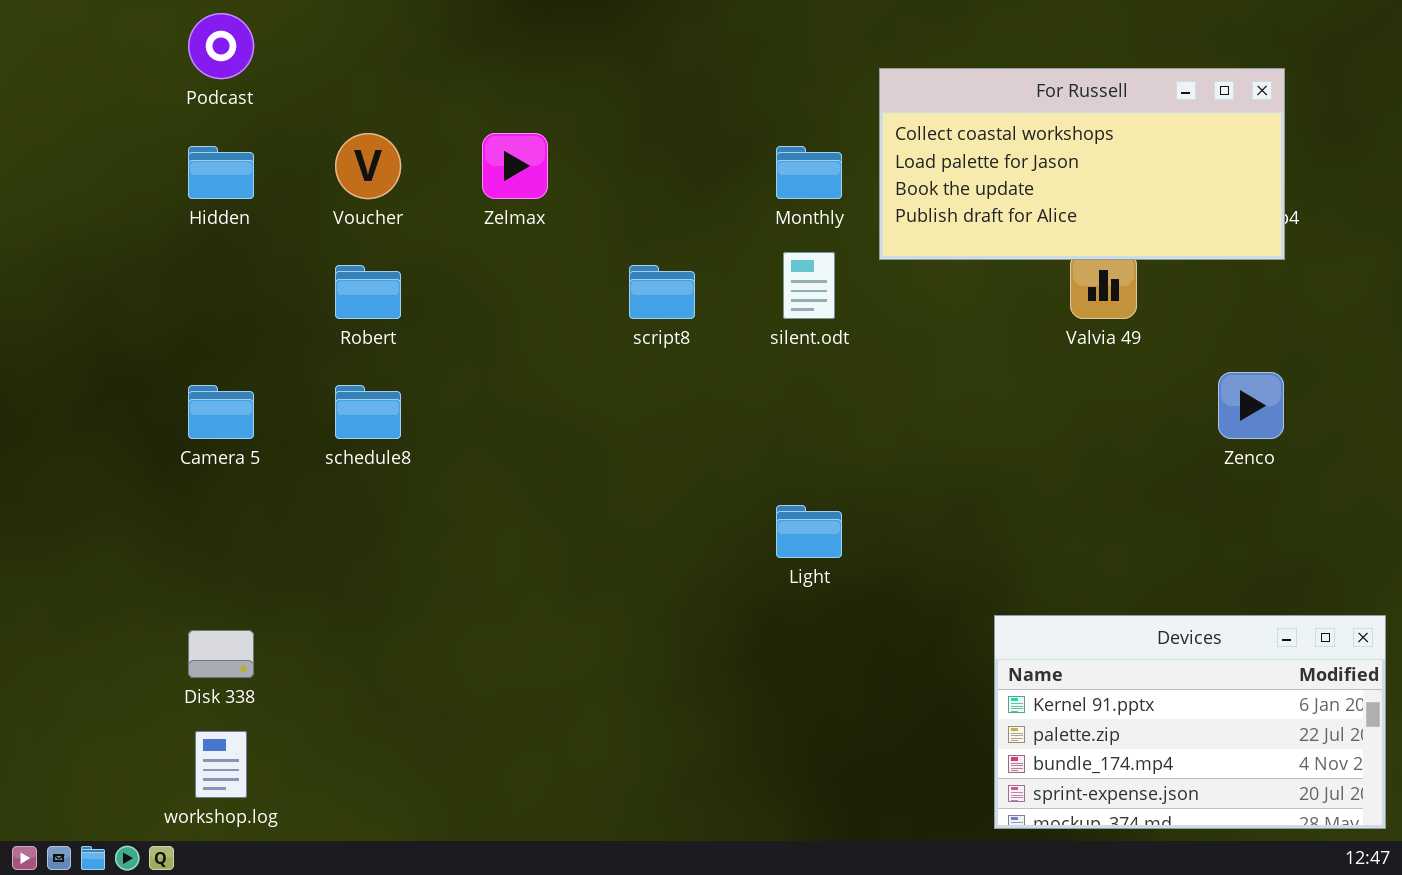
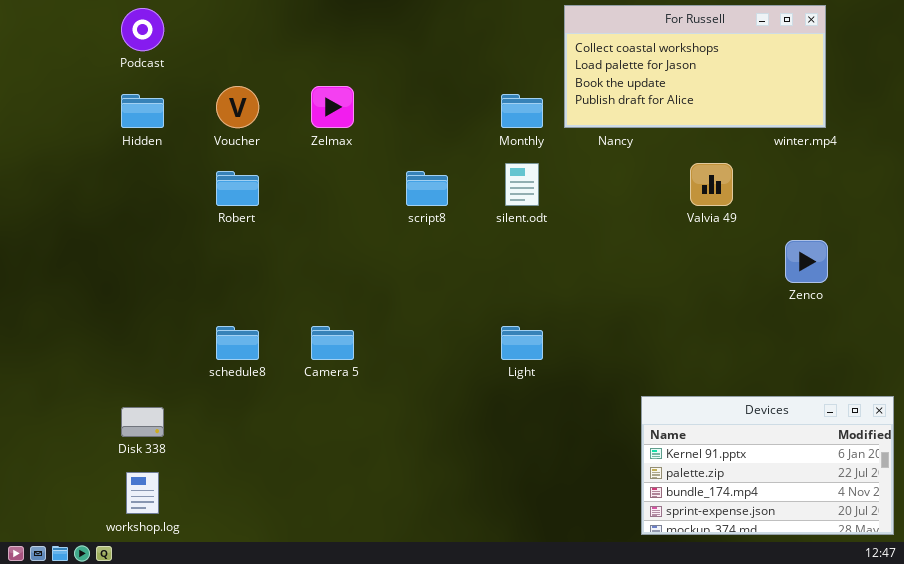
For Russell: [879,68,1285,260] -> [564,5,826,128], moved
Camera 5: [188,385,254,439] -> [311,326,354,360], moved
schedule8: [335,385,401,439] -> [216,326,259,360], moved

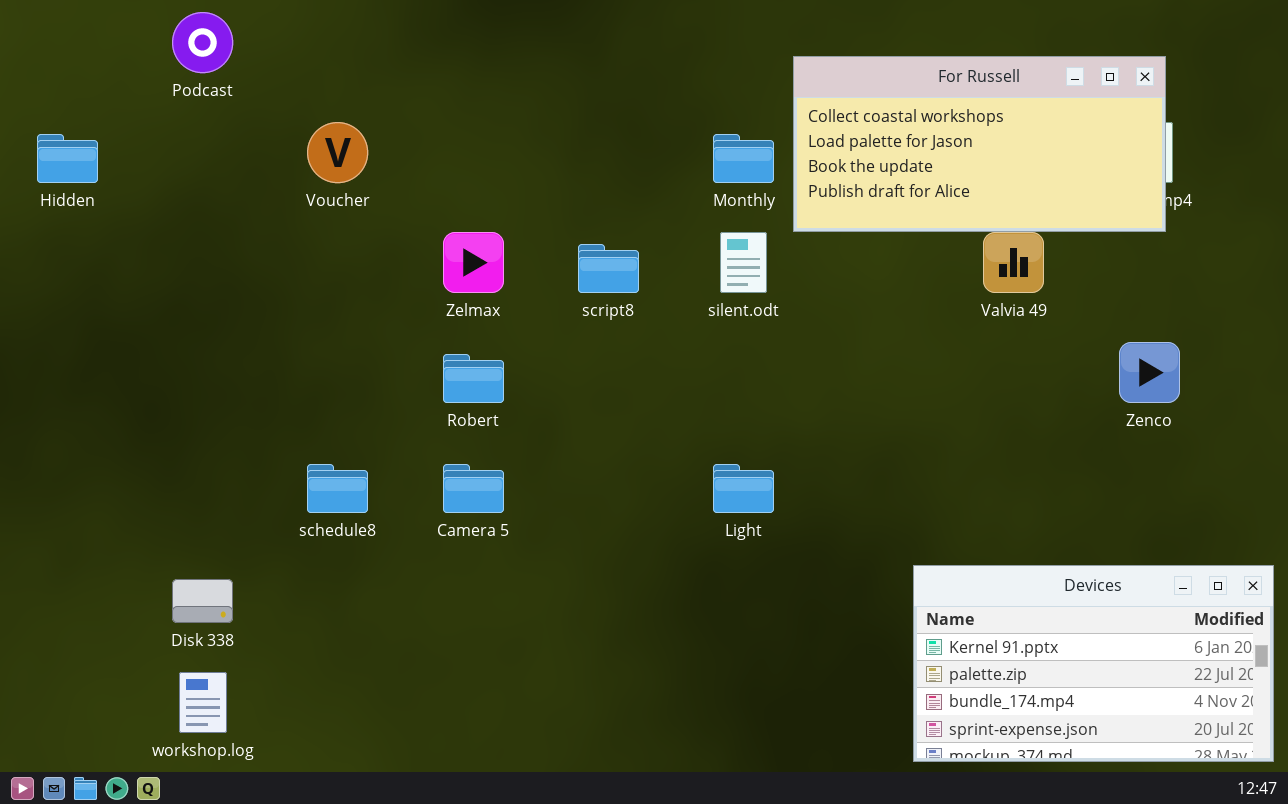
For Russell: [564,5,826,128] -> [793,56,1166,232], moved
Zelmax: [311,86,354,128] -> [443,232,504,293], moved
Hidden: [121,94,164,128] -> [37,134,98,183], moved
Robert: [216,171,259,206] -> [443,354,504,403], moved

